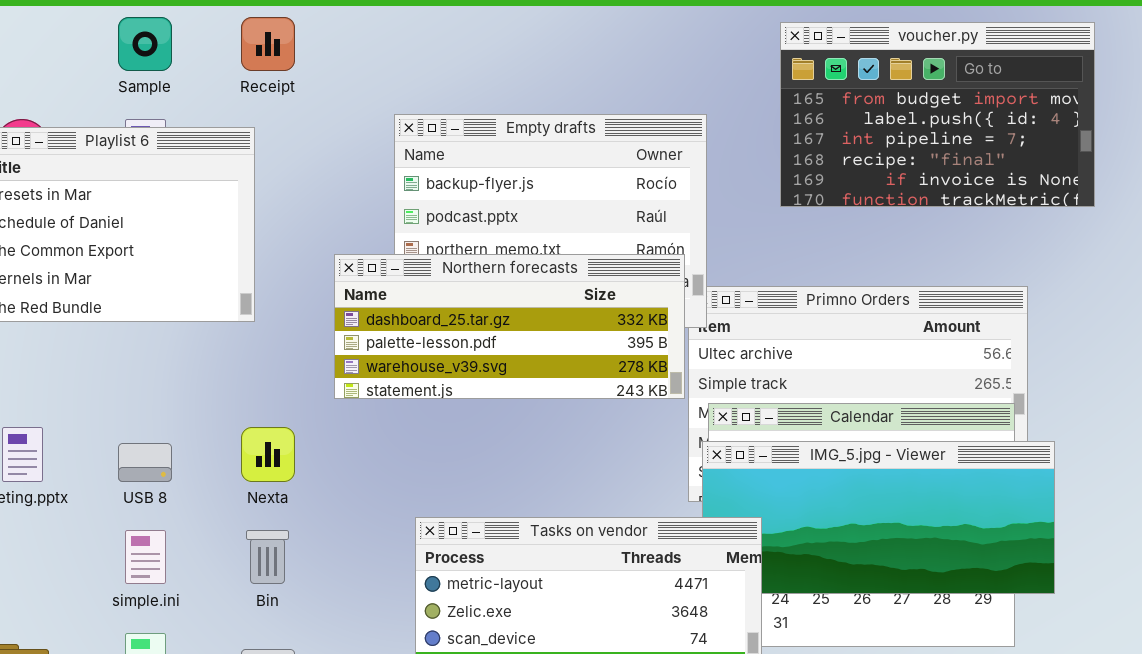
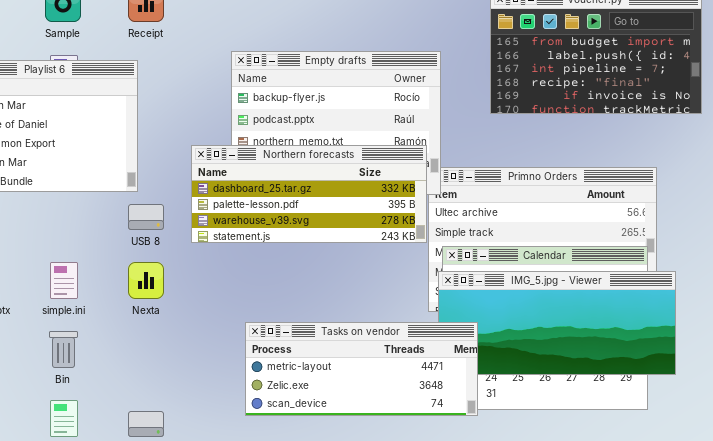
USB 8: [118,443,172,482] -> [128,204,164,230], moved
simple.ini: [125,530,166,584] -> [50,262,78,299], moved
Bin: [246,530,289,584] -> [49,331,78,368], moved

